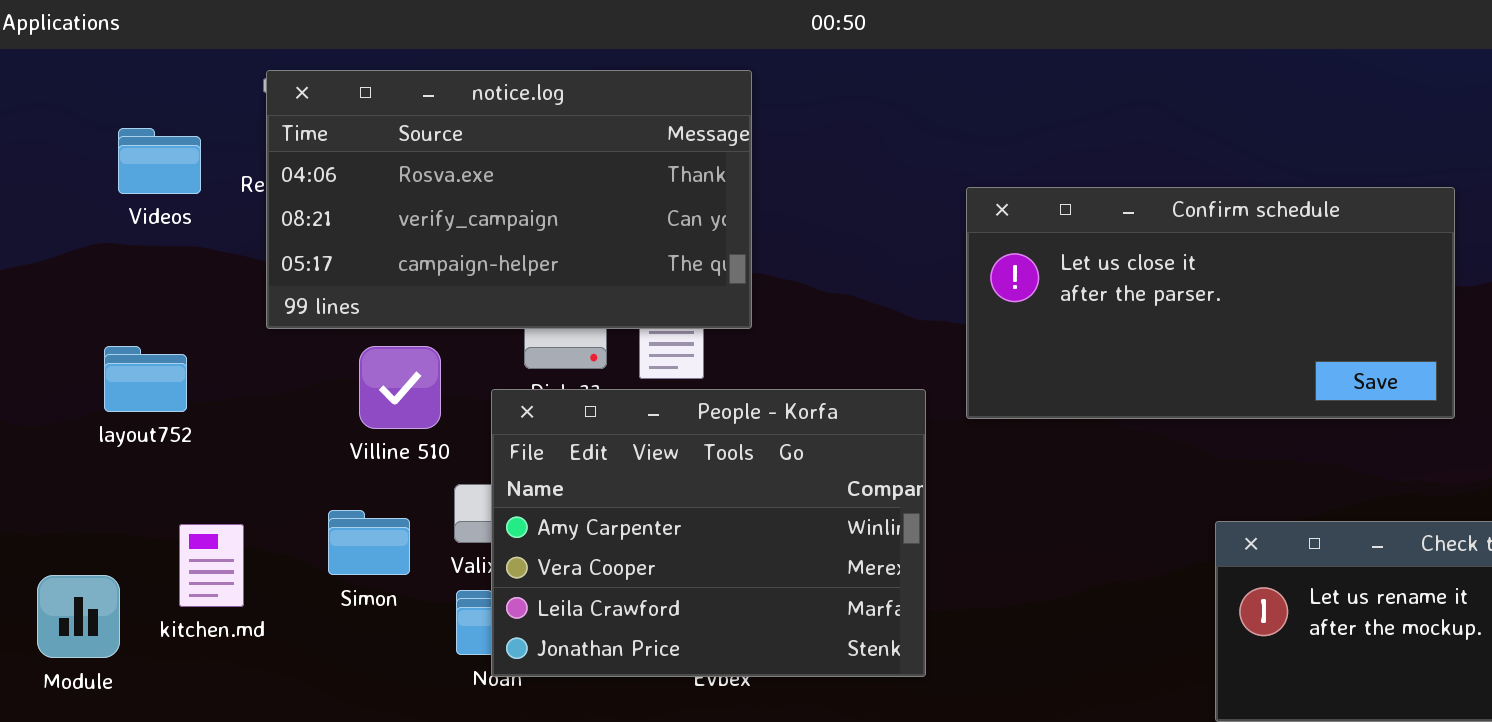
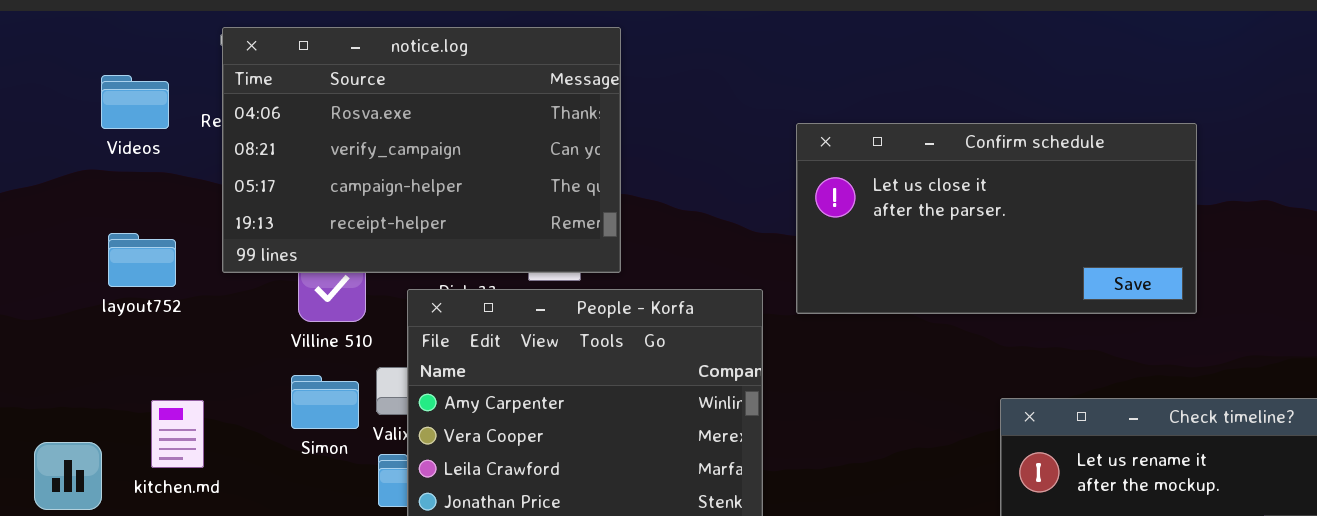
notice.log: [266,70,752,329] -> [222,27,621,273], resized
layout752: [104,346,187,412] -> [108,233,176,287], moved
Simon: [328,510,410,575] -> [291,375,359,429], moved

